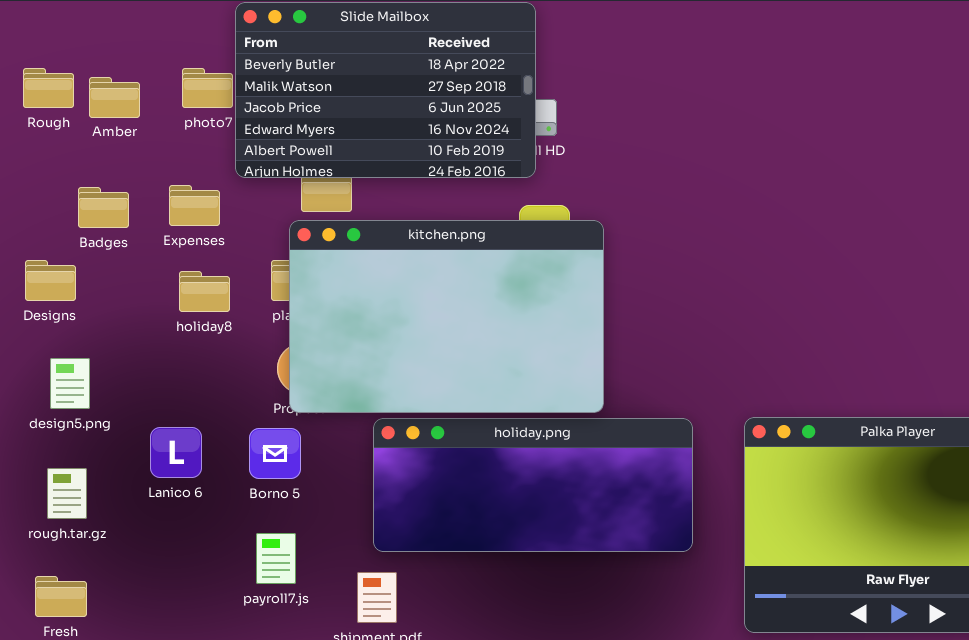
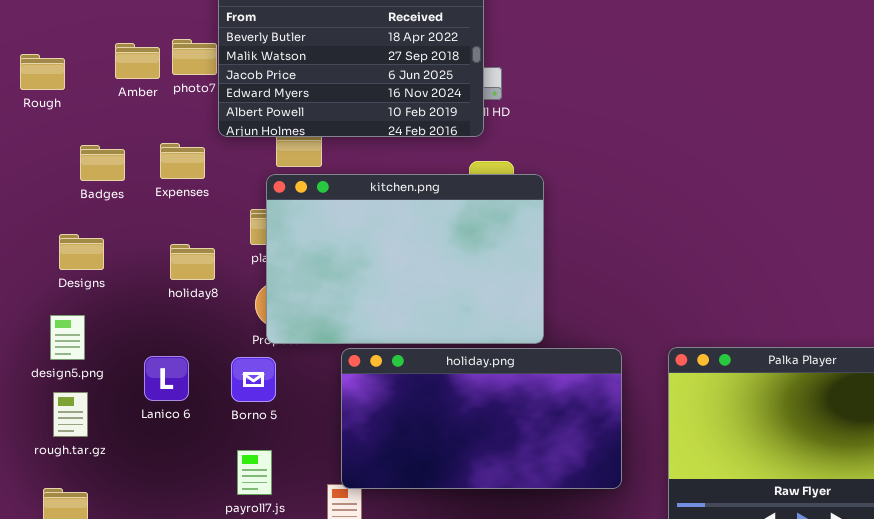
Rough: [23,68,74,108] -> [20,54,65,90], moved
Amber: [89,77,140,118] -> [115,43,160,79], moved
Designs: [25,260,76,301] -> [59,234,104,270], moved
holiday8: [179,271,230,312] -> [170,244,215,280], moved
design5.png: [50,358,90,409] -> [50,315,85,360], moved
holiday.png: [373,418,693,552] -> [341,348,622,489], resized

